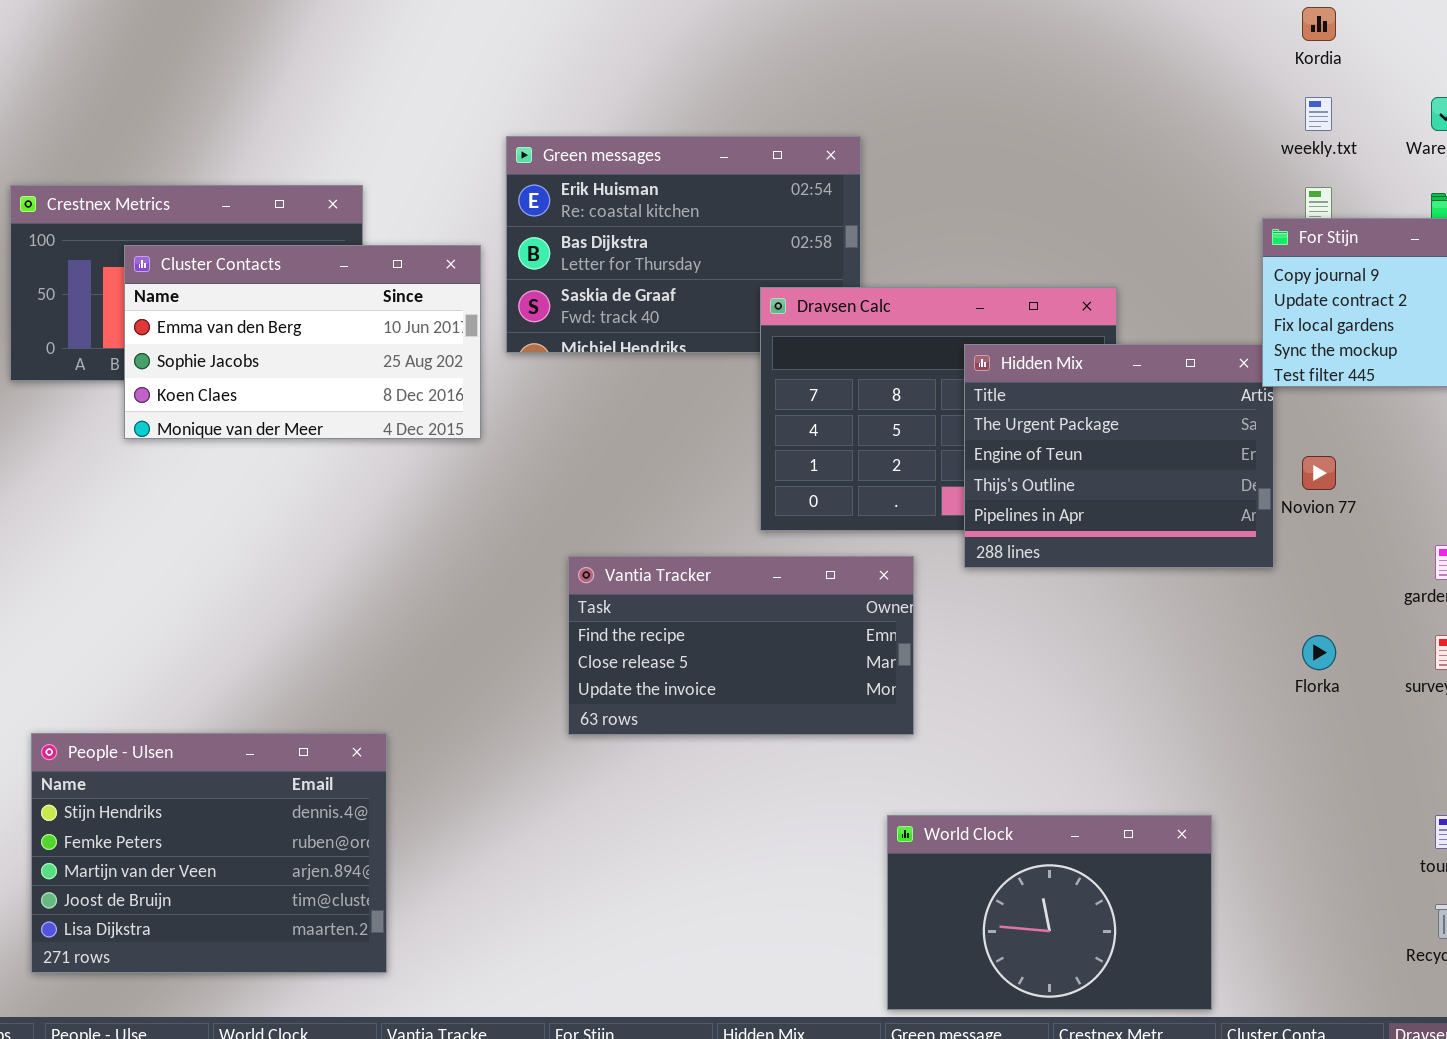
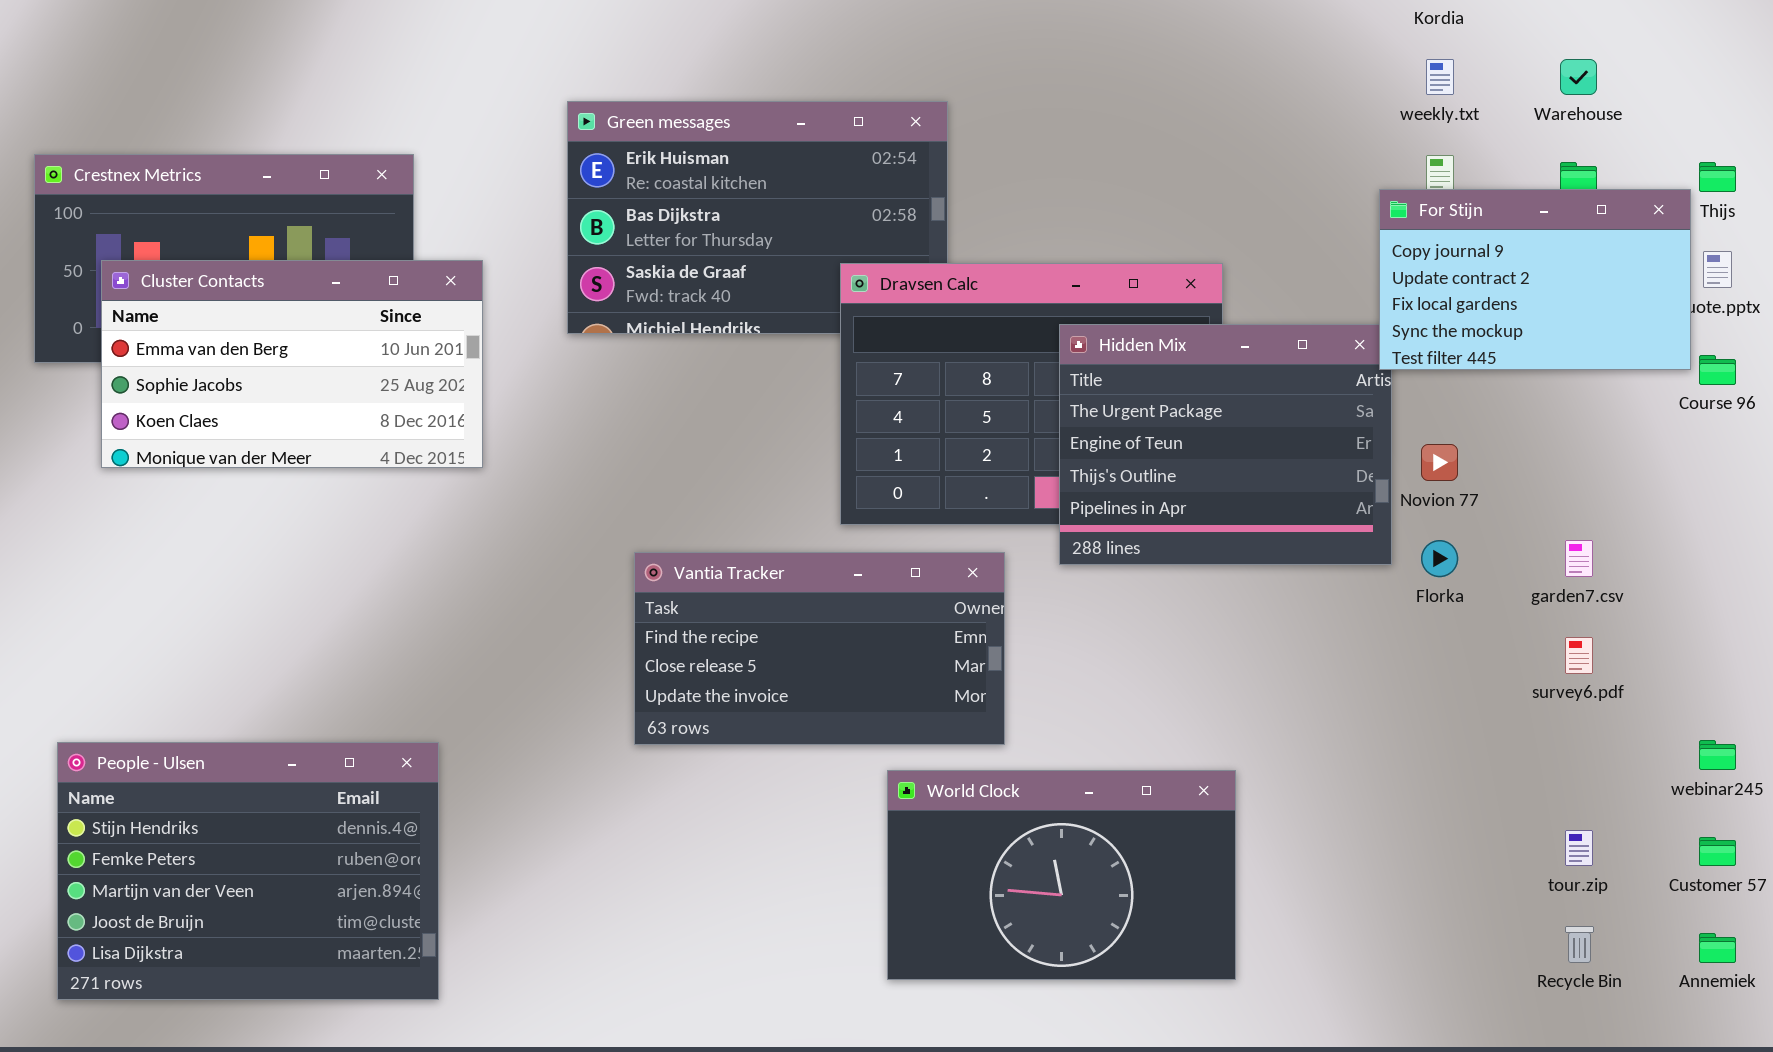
Cluster Contacts: [124,245,481,439] -> [101,260,483,468], moved
Florka: [1302,635,1336,670] -> [1421,540,1458,577], moved
World Clock: [887,815,1212,1010] -> [887,770,1236,980], moved

